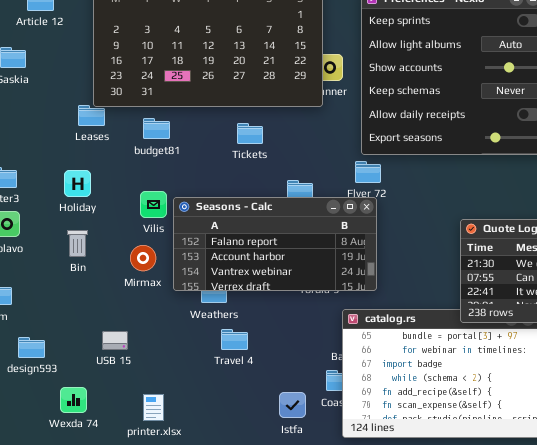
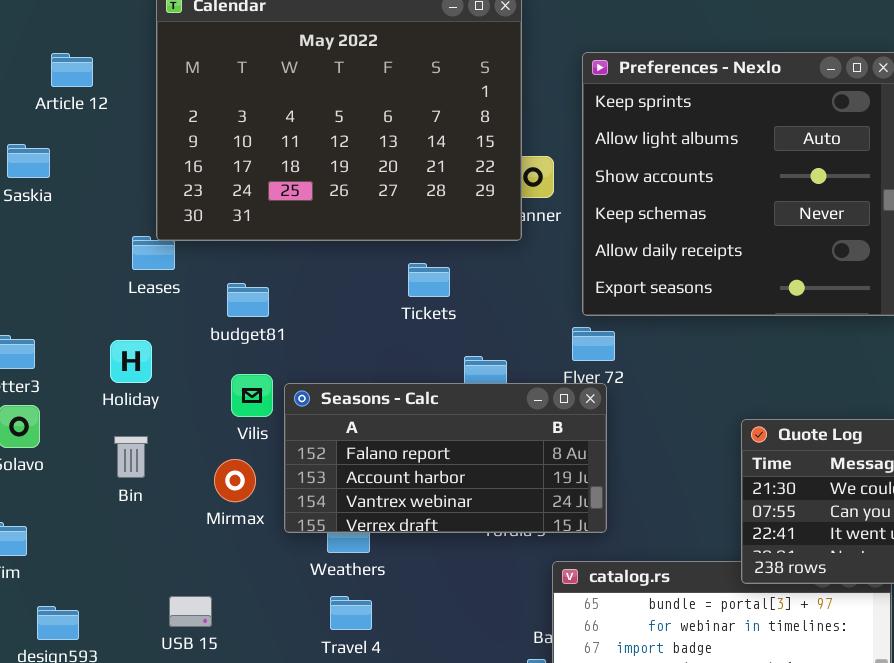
budget81: [143,118,170,139] -> [227,283,269,317], moved
Tickets: [237,123,263,144] -> [408,263,450,297], moved
Travel 4: [221,329,248,350] -> [330,596,372,630], moved

